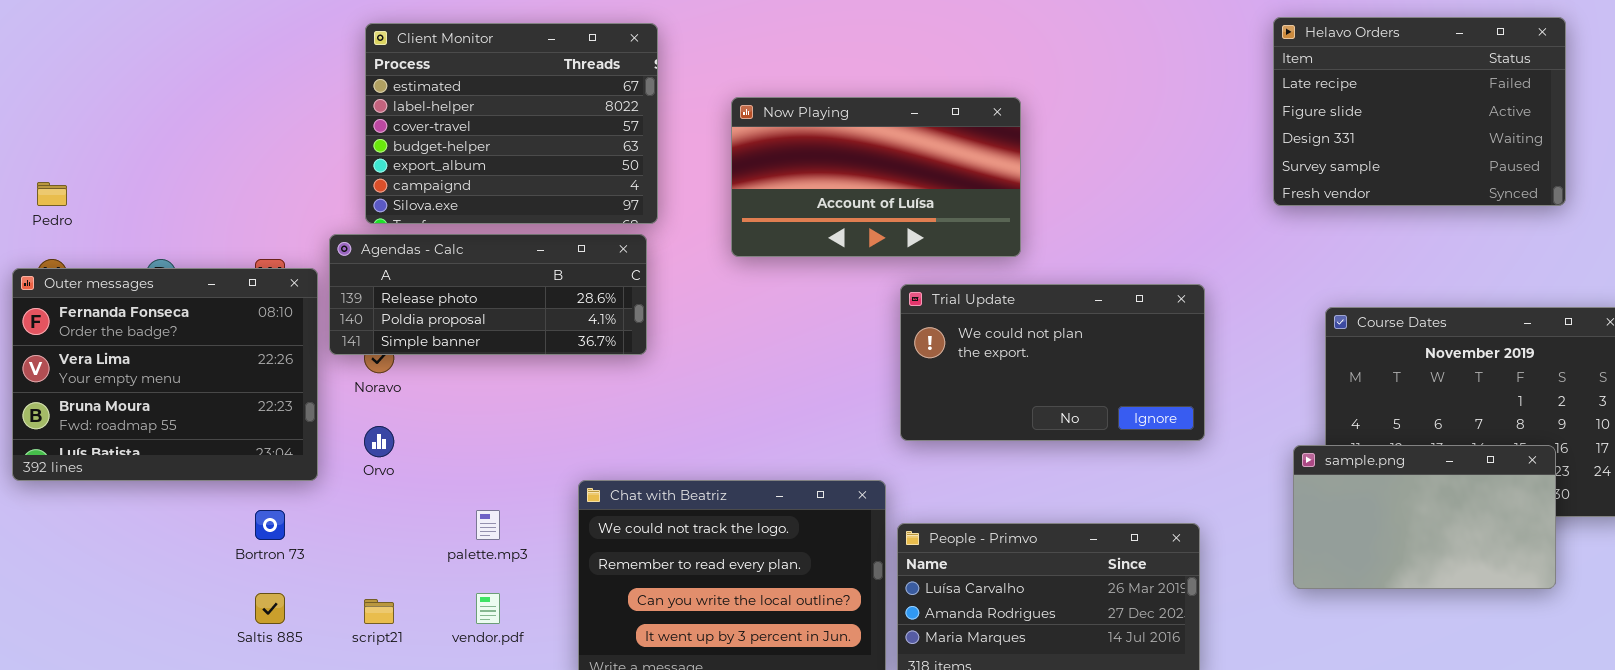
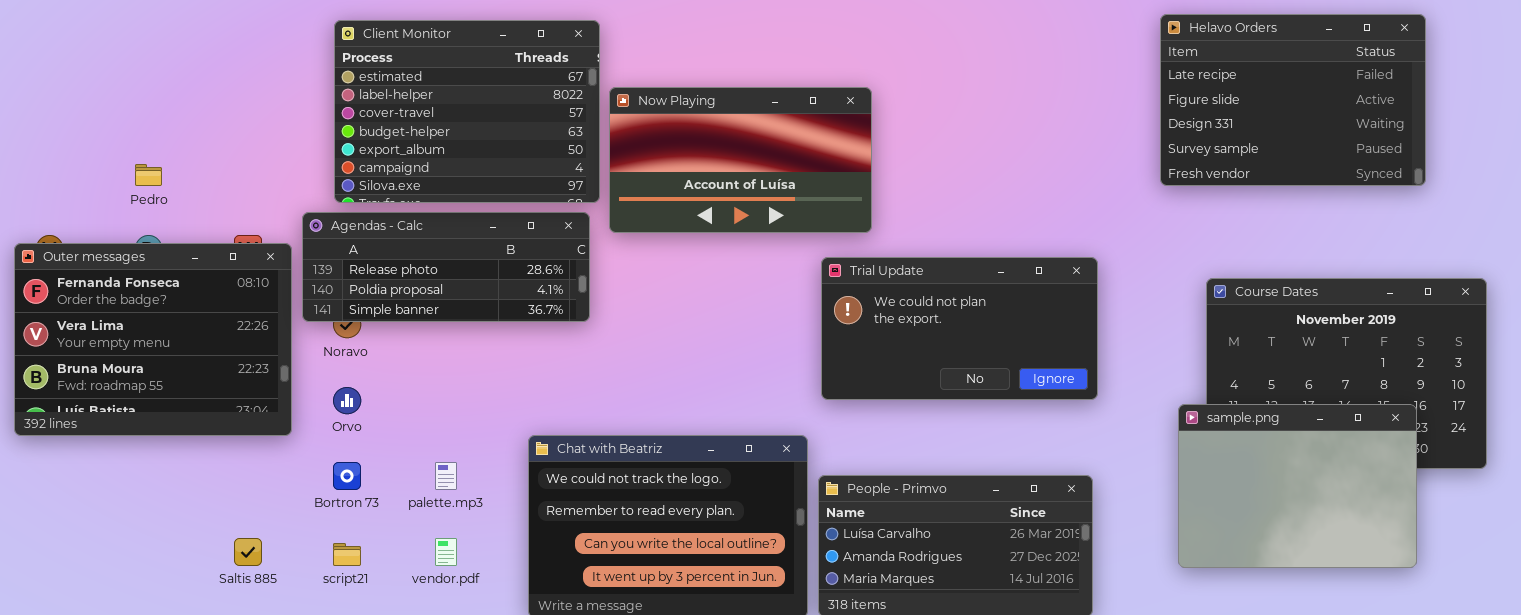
Now Playing: [731,97,1021,257] -> [609,87,872,233], moved
Pedro: [37,182,67,206] -> [135,164,162,186], moved
sample.png: [1293,445,1556,589] -> [1178,404,1417,568], resized
Bortron 73: [255,510,285,540] -> [333,462,361,490], moved

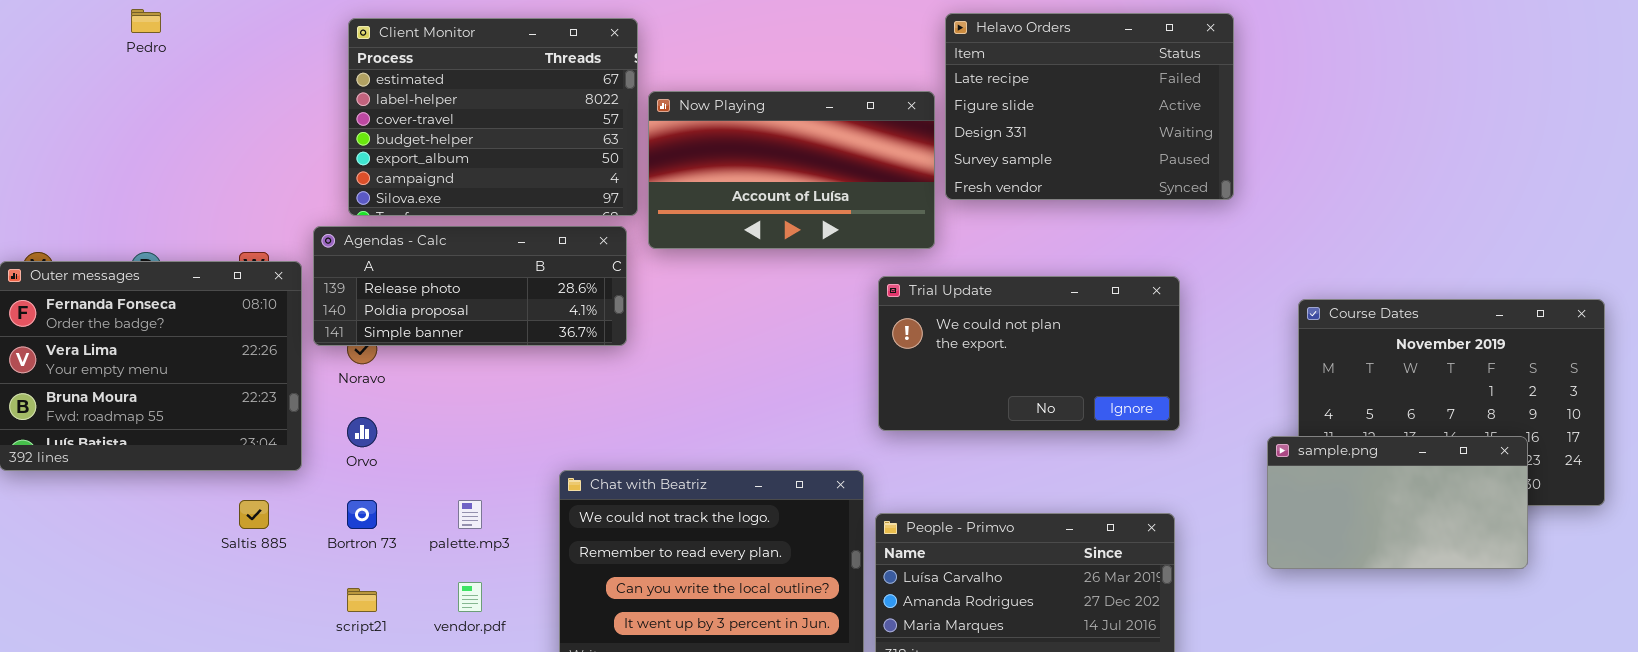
Helavo Orders: [1160,14,1426,186] -> [945,13,1234,200], moved
Pedro: [135,164,162,186] -> [131,9,161,33], moved
sample.png: [1178,404,1417,568] -> [1267,436,1528,569], resized
Saltis 885: [234,538,262,566] -> [239,500,269,529], moved

